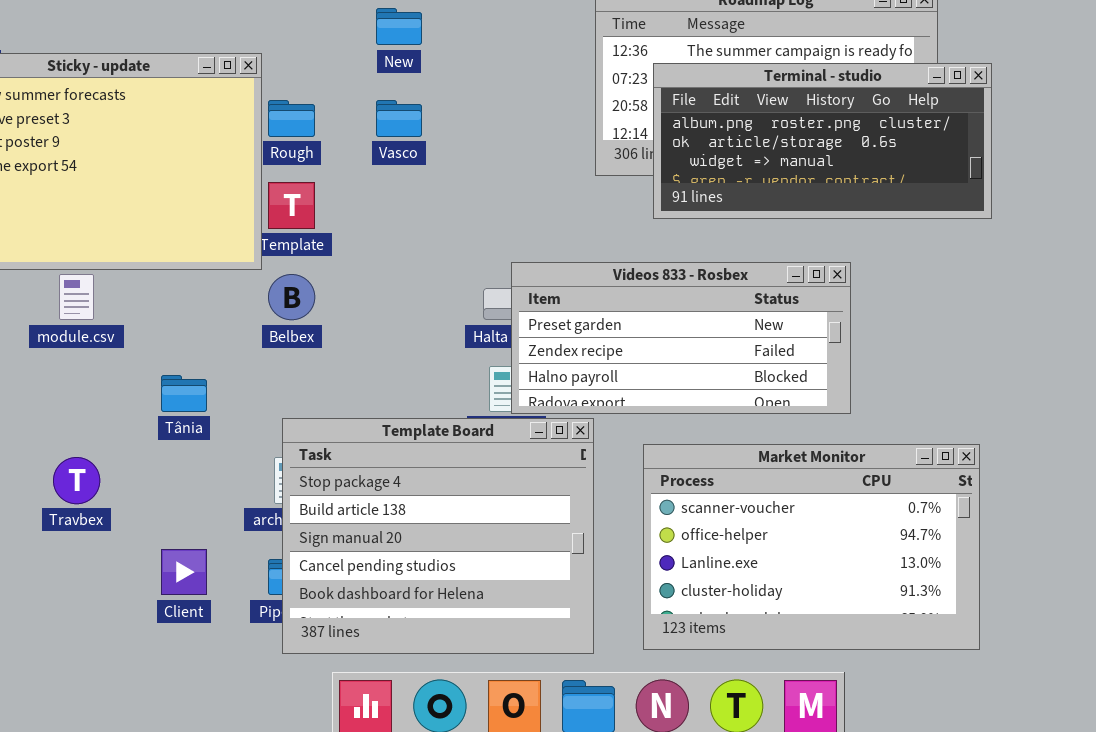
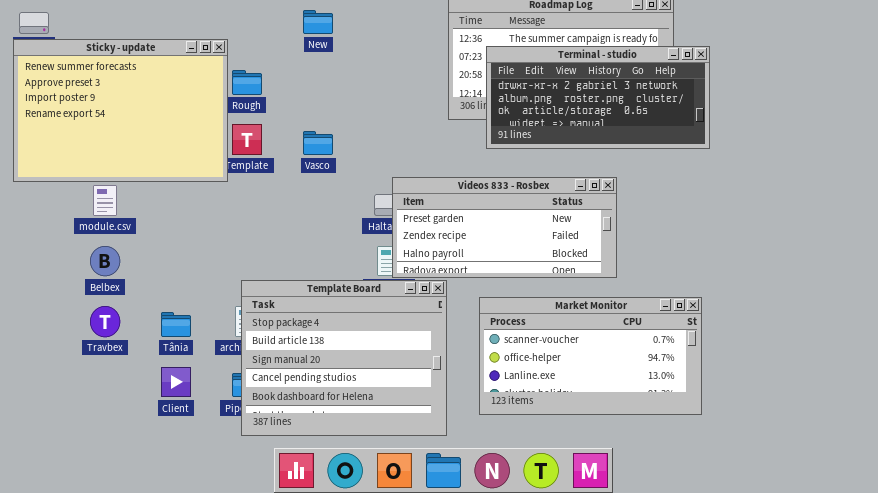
Terminal - studio: [653,63,992,219] -> [486,46,710,149], scrolled up 1 row
Vasco: [376,100,422,137] -> [303,131,333,155], moved
Belbex: [268,274,315,320] -> [90,246,120,276], moved
Tânia: [161,375,207,412] -> [161,312,191,337], moved
Market Monitor: [643,444,980,650] -> [479,297,702,415], resized

